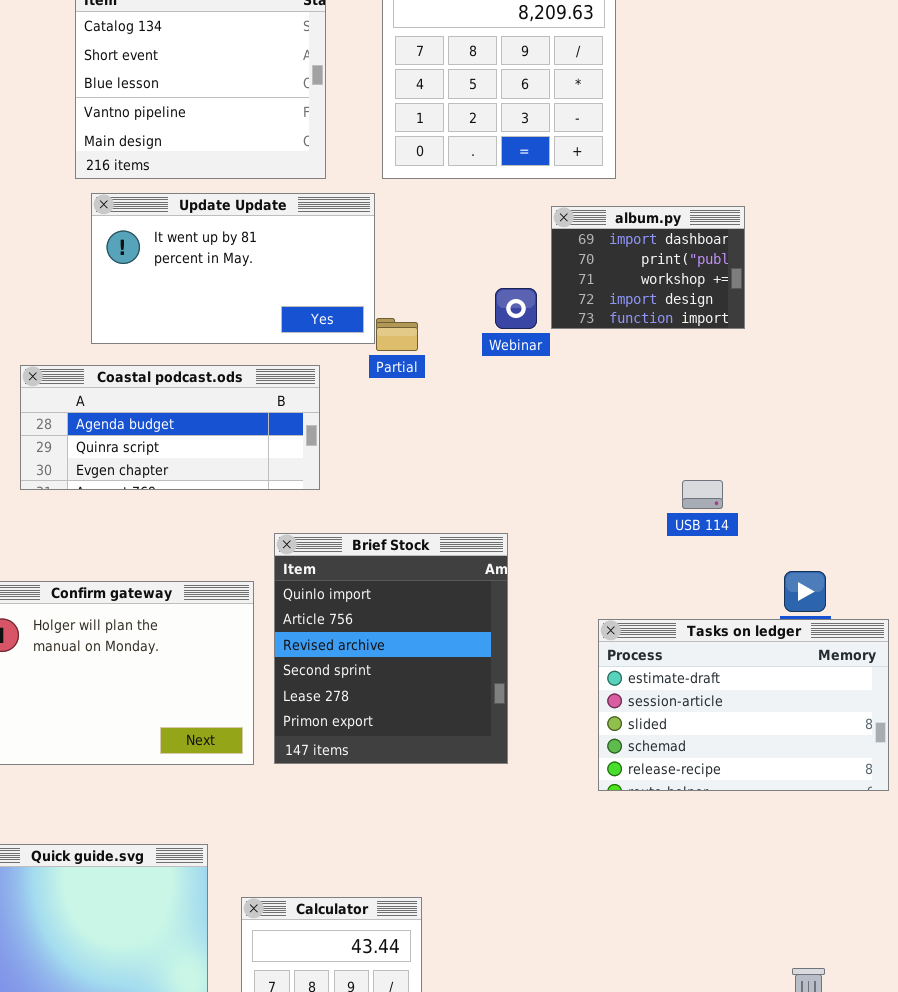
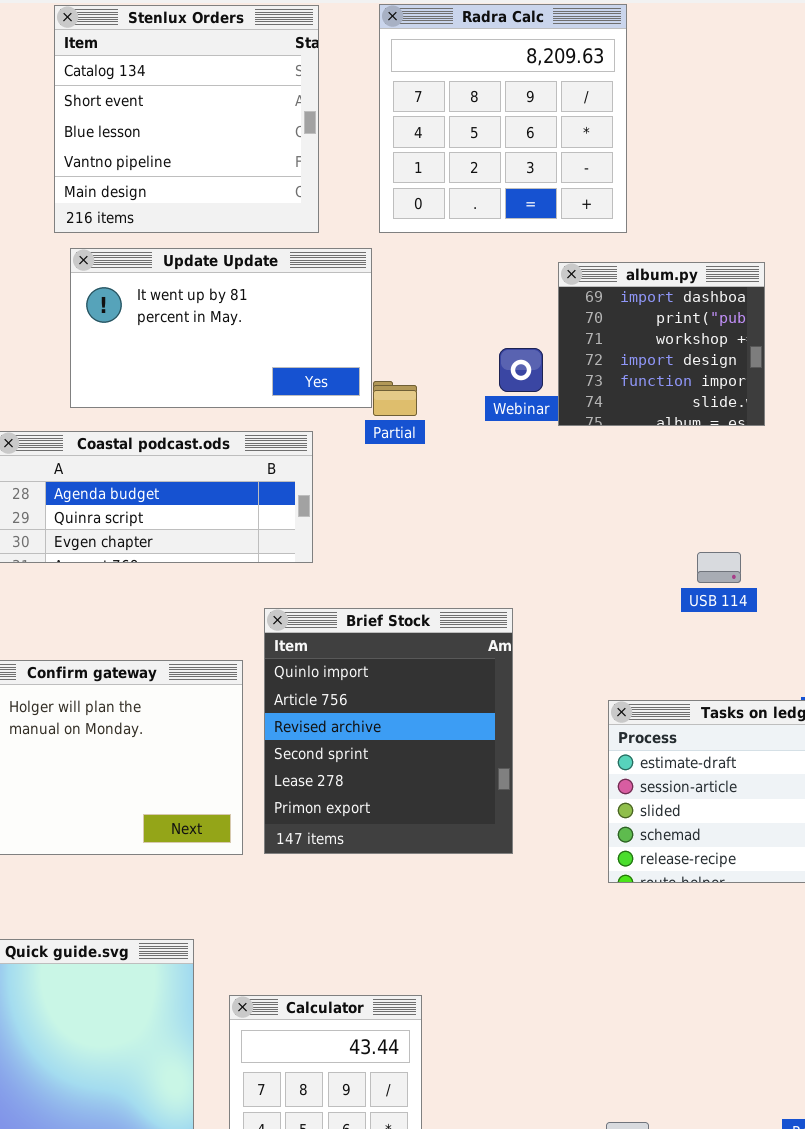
album.py: [551,206,745,329] -> [558,262,765,426], resized

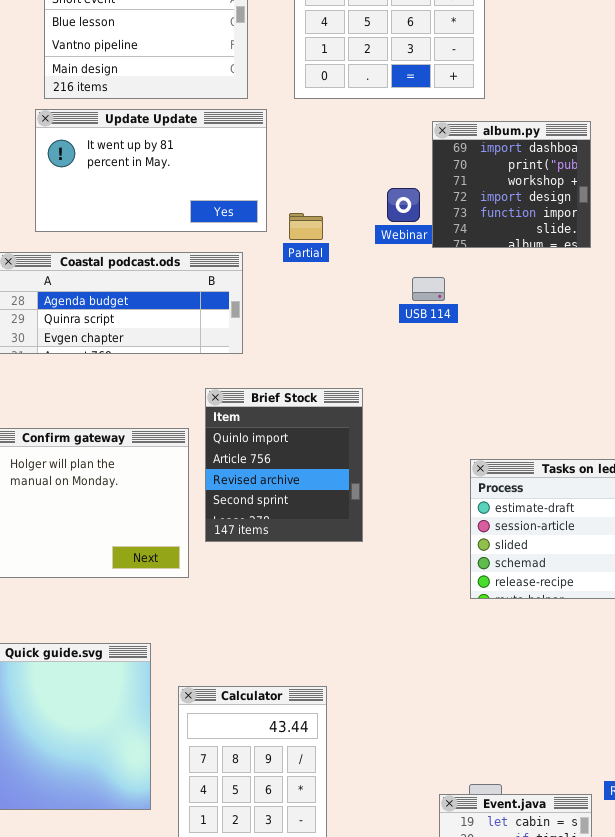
Update Update: [70,248,372,408] -> [35,109,267,232], moved
USB 114: [697,552,741,583] -> [412,277,445,301], moved
Brief Stock: [264,608,513,854] -> [205,388,363,542], resized

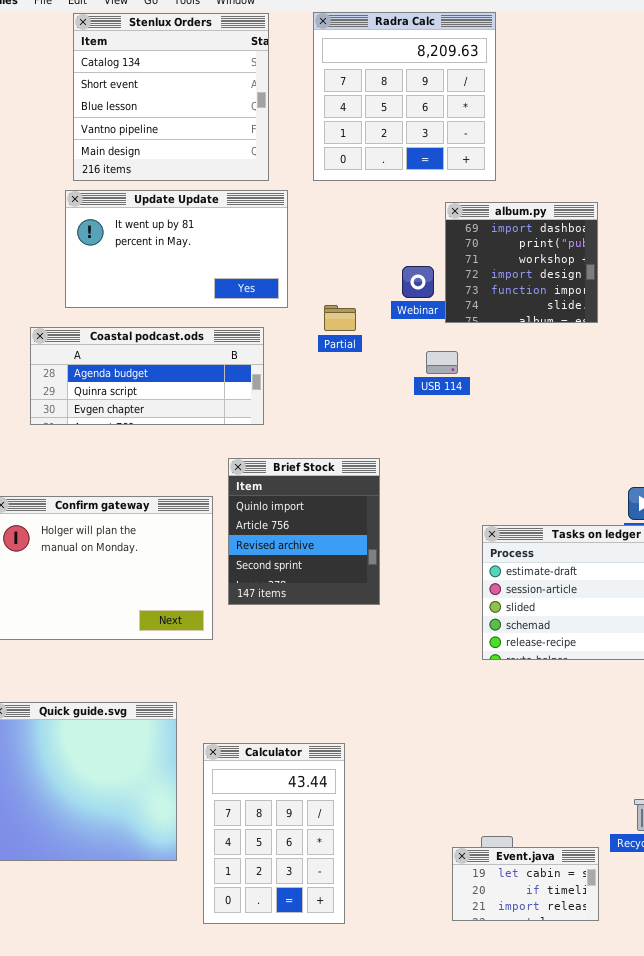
Partial: [289,213,323,240] -> [324,305,356,331], moved

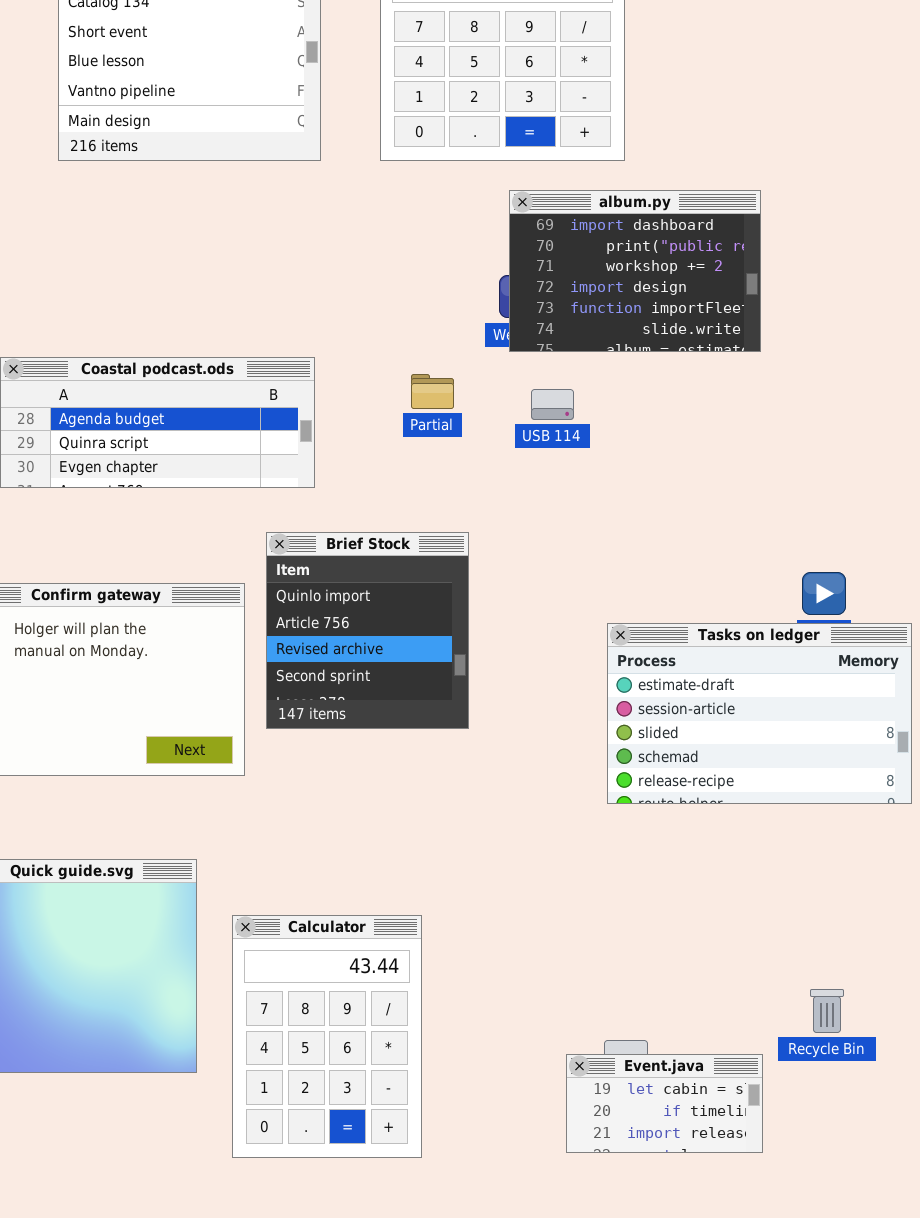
Update Update: [65,190,288,308] -> none, closed
album.py: [445,202,598,323] -> [509,190,761,352], resized
Partial: [324,305,356,331] -> [411,374,454,409], moved

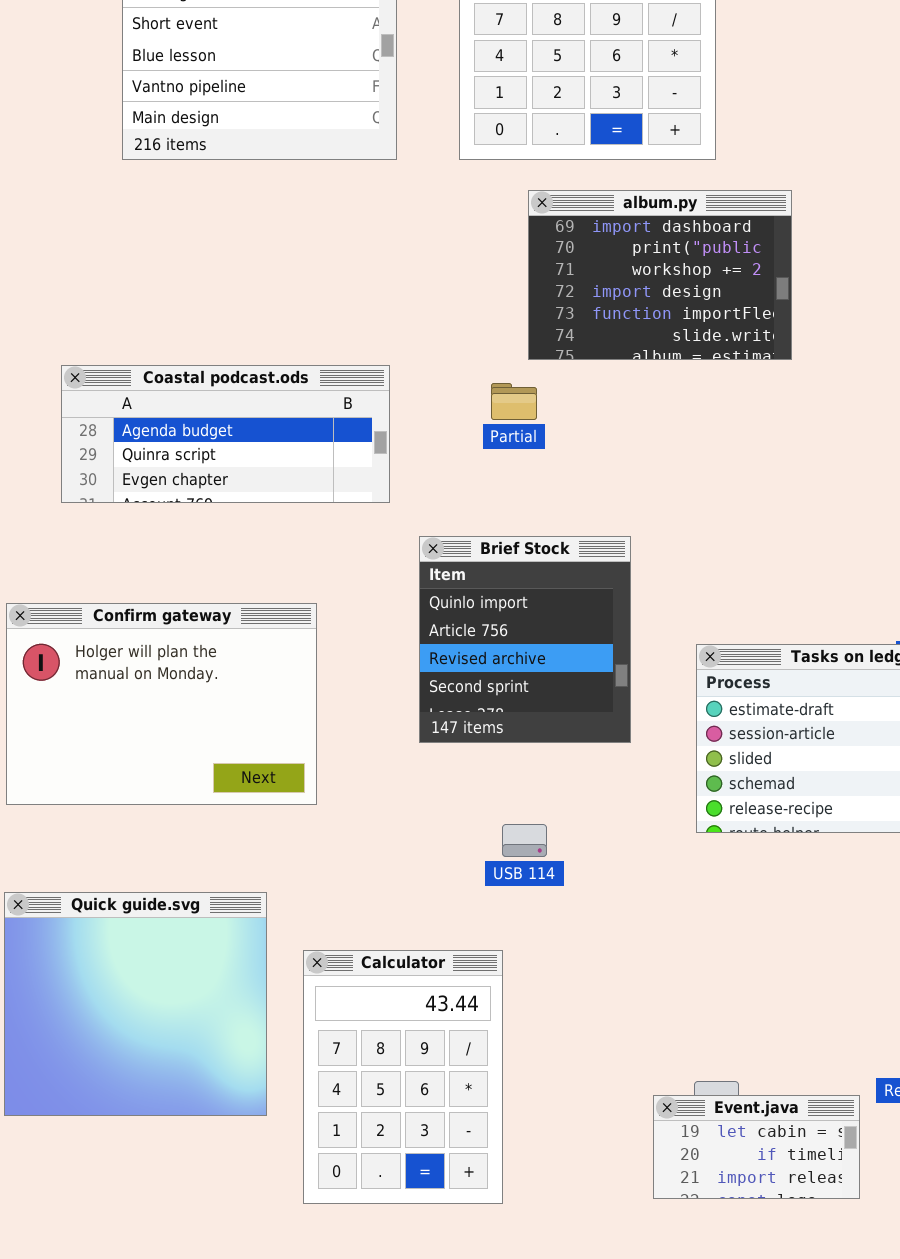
album.py: [509,190,761,352] -> [528,190,792,360], moved
USB 114: [531,389,574,420] -> [502,824,547,857], moved
Brief Stock: [266,532,469,729] -> [419,536,631,743], moved

